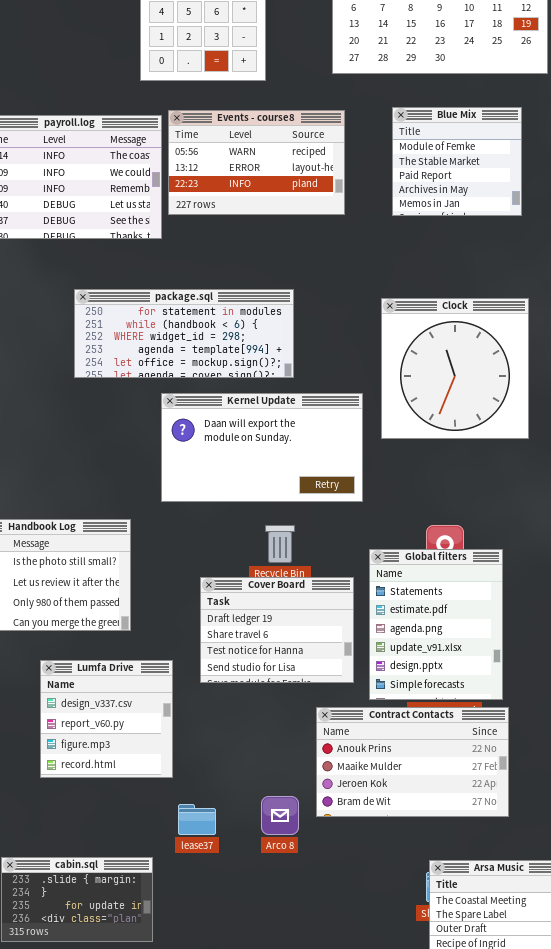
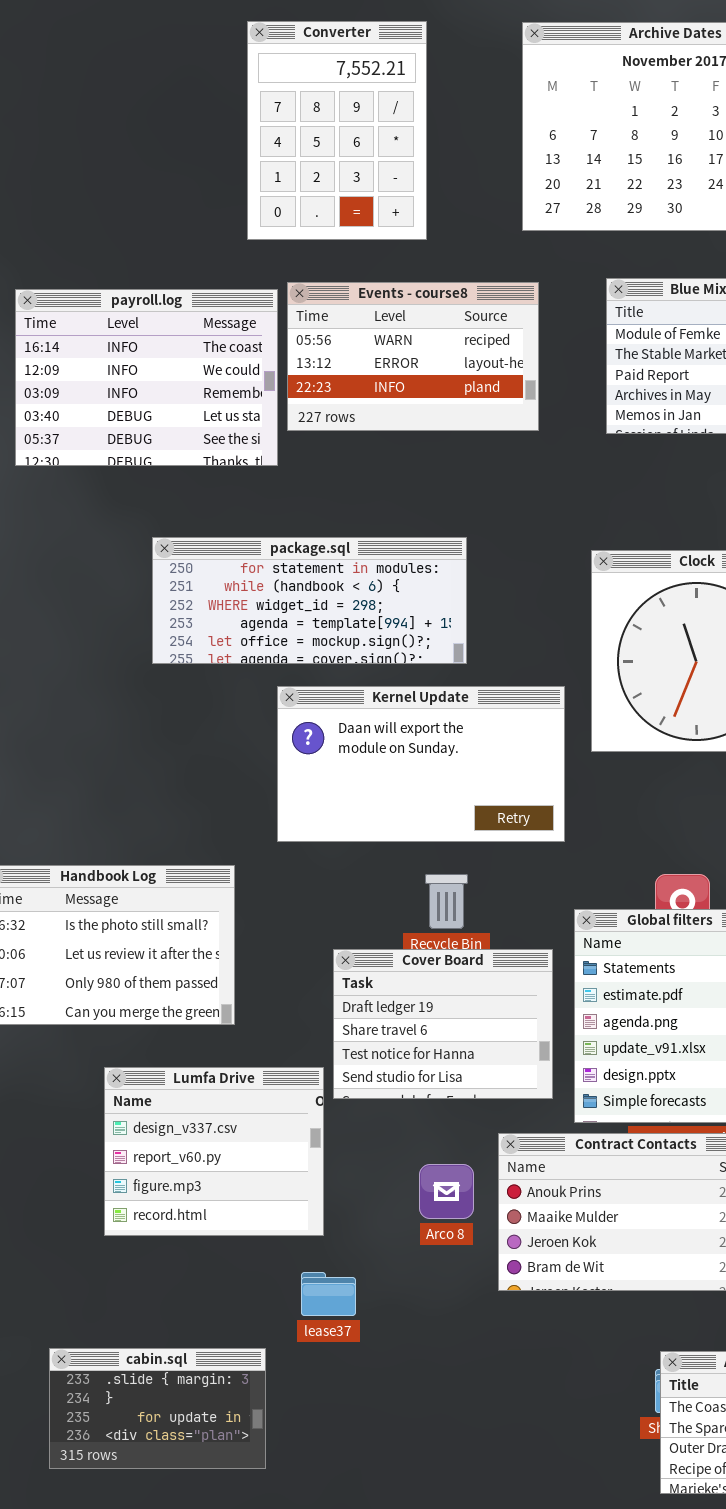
Lumfa Drive: [40,660,173,778] -> [104,1067,324,1236], resized
Arco 8: [261,796,299,835] -> [419,1164,474,1219], moved

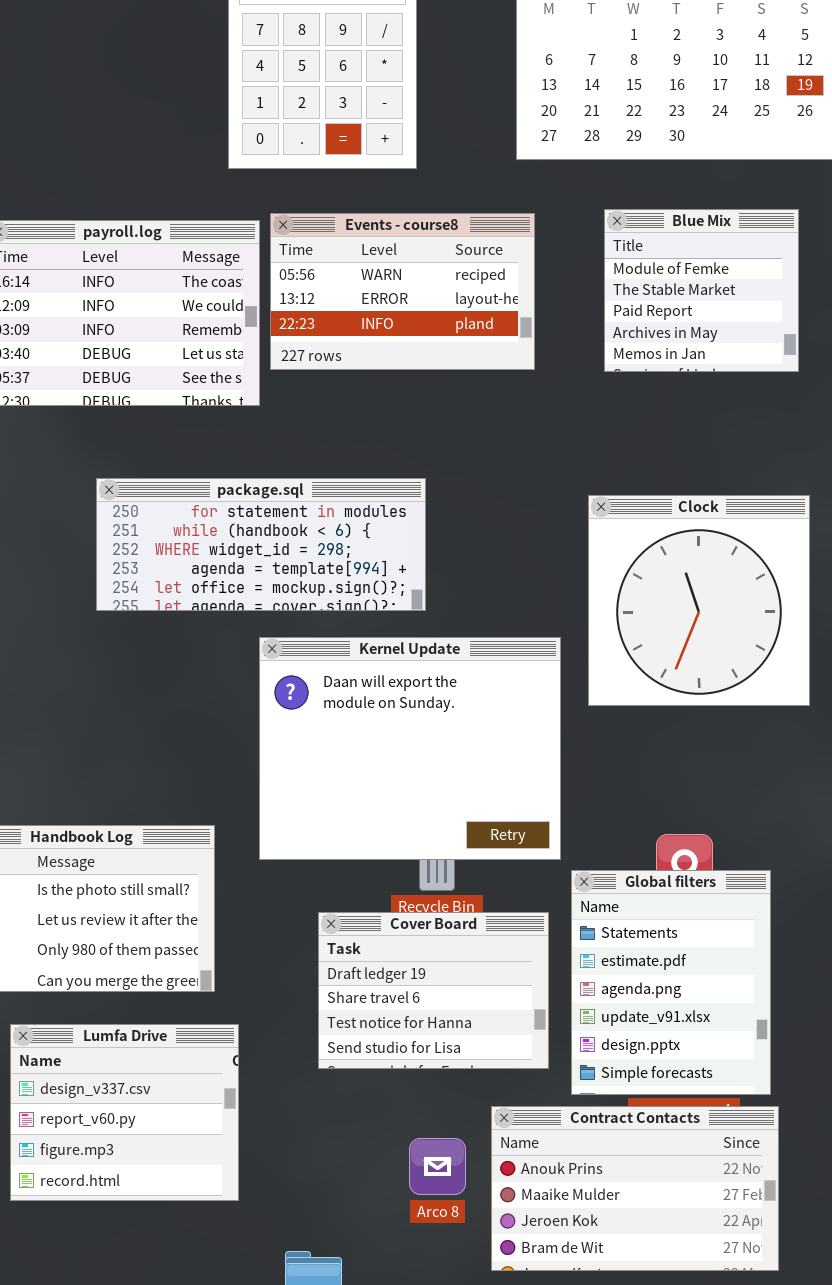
package.sql: [152,537,467,664] -> [96,478,426,611], moved
Kernel Update: [277,686,565,842] -> [259,637,561,860], resized
Lumfa Drive: [104,1067,324,1236] -> [10,1024,239,1201], moved

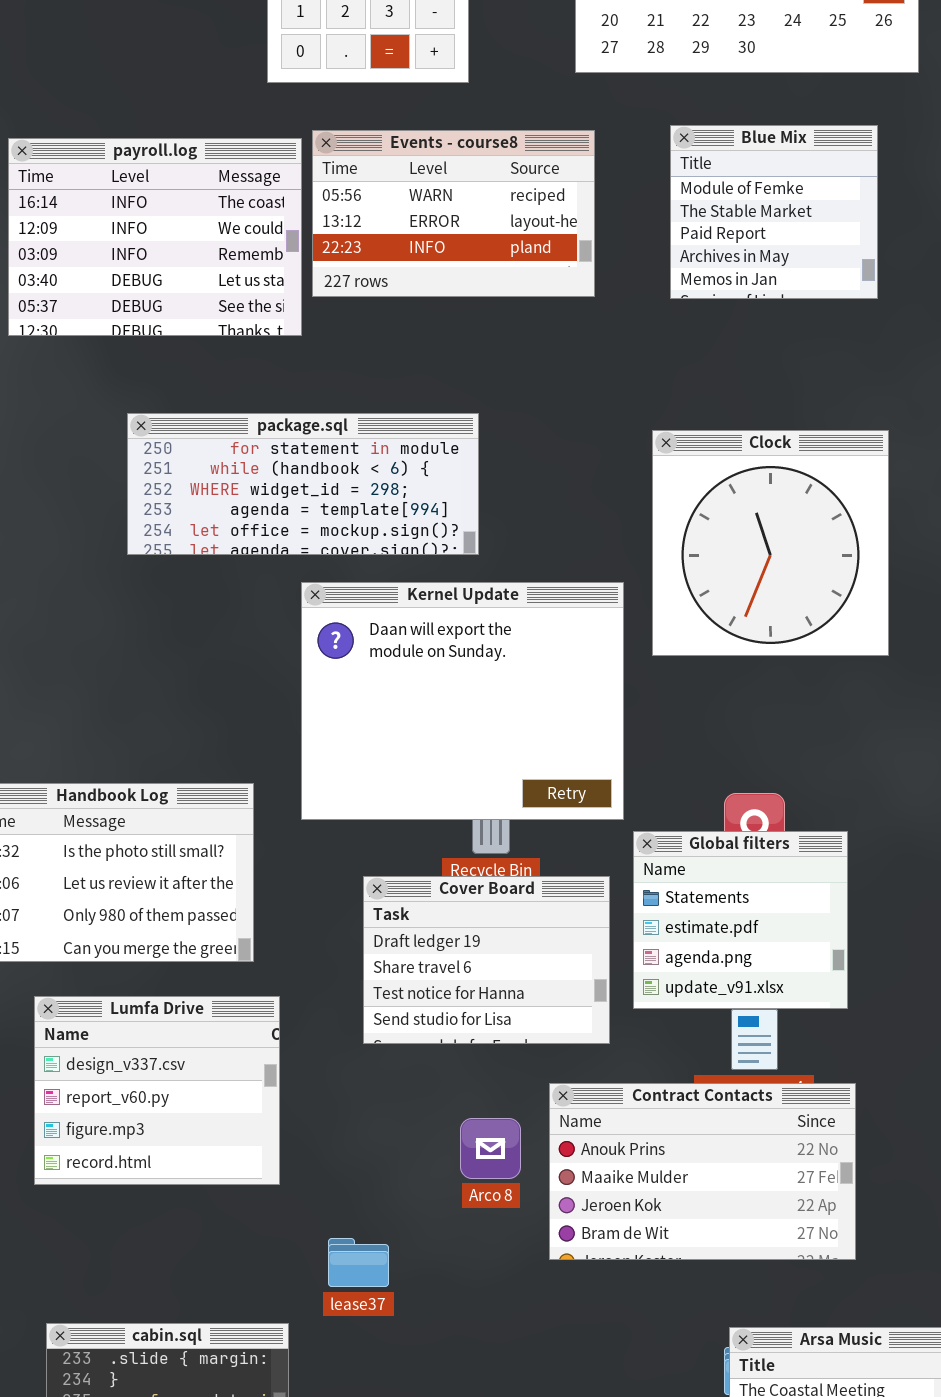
Global filters: [571,870,771,1095] -> [633,831,848,1009], resized

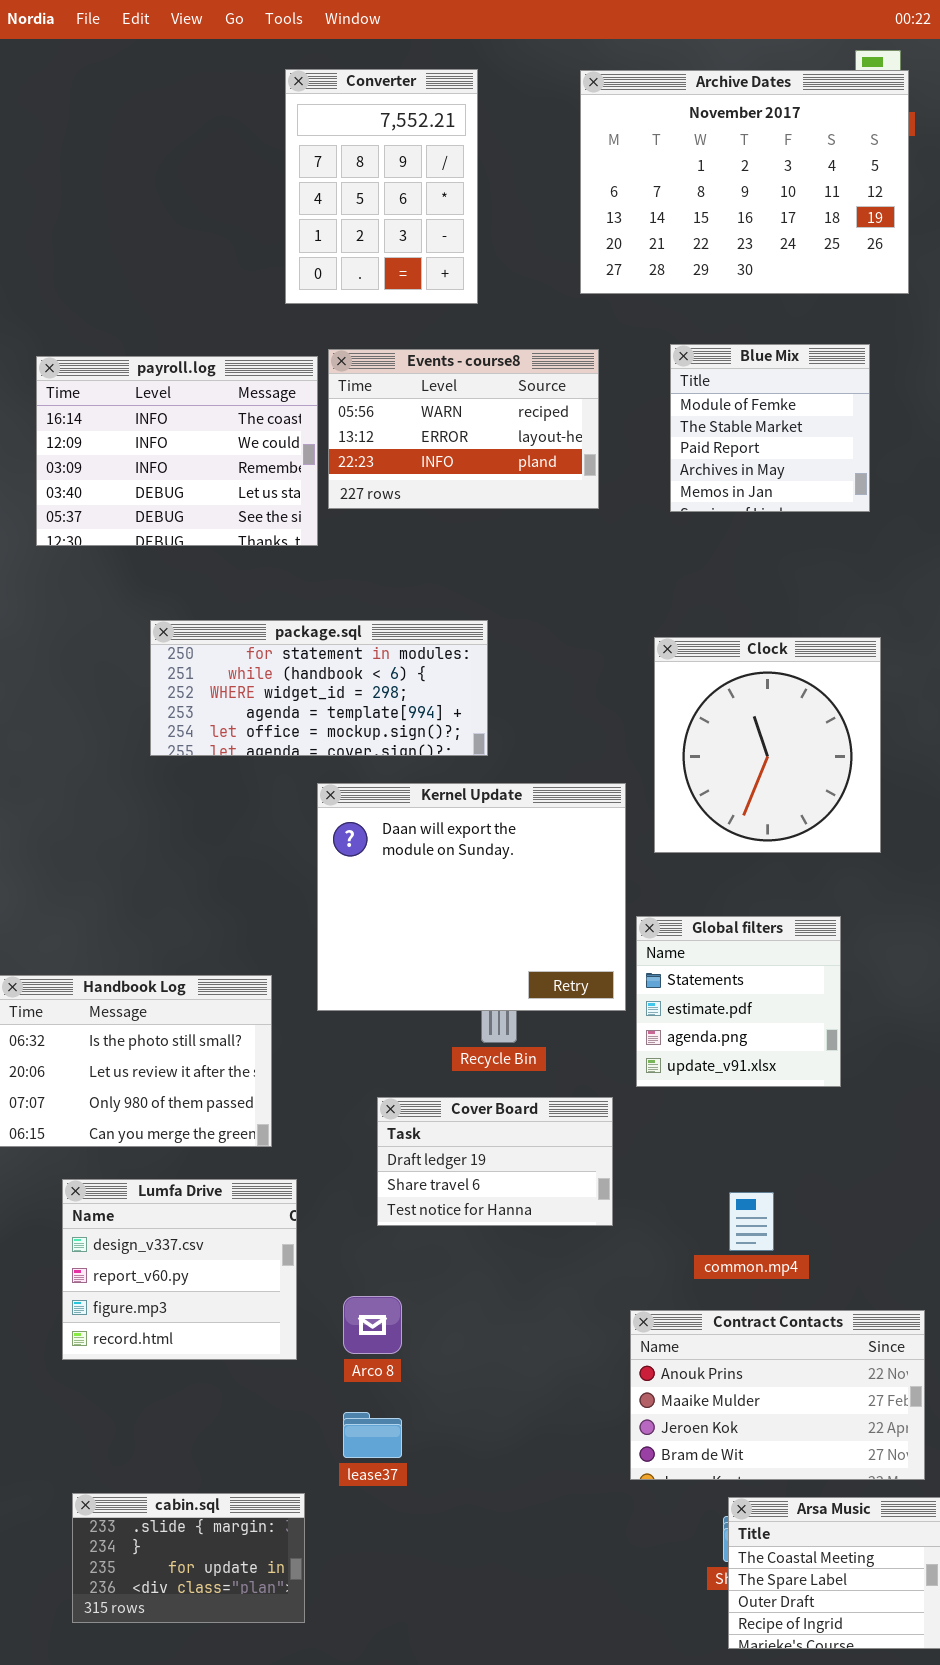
Global filters: [633,831,848,1009] -> [636,916,841,1087], moved
Cover Board: [363,876,610,1044] -> [377,1097,613,1226], resized
Contract Contacts: [549,1083,856,1260] -> [630,1310,925,1480], moved
Arco 8: [460,1118,521,1179] -> [343,1296,402,1354], moved

